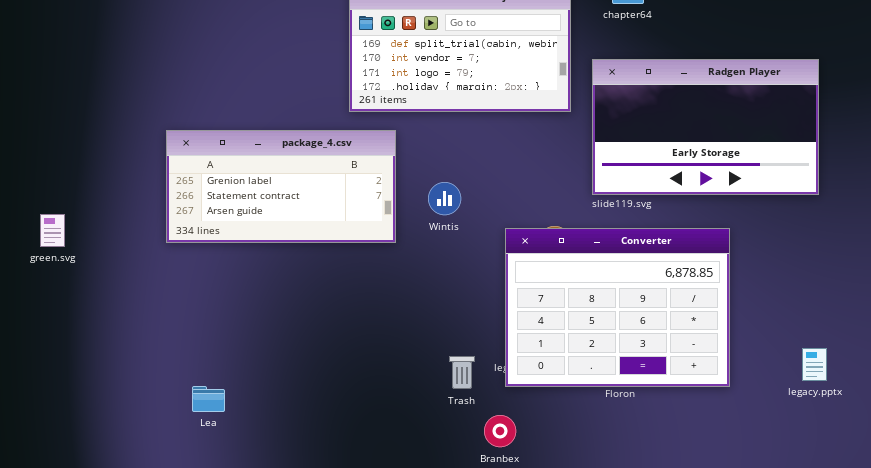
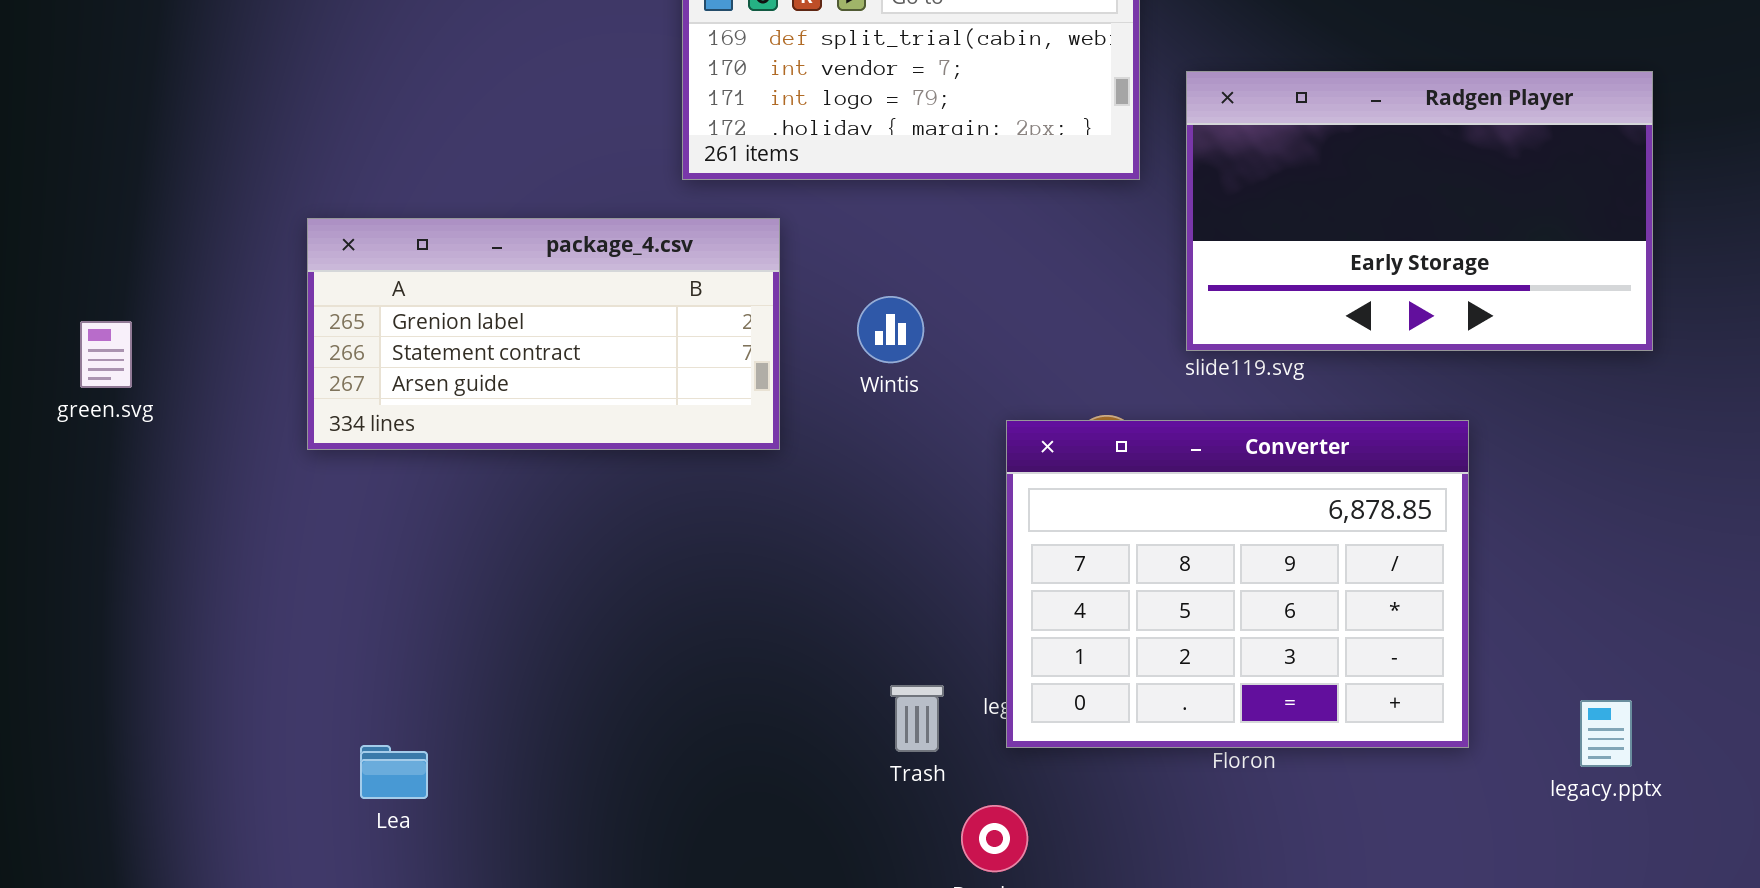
Wintis: [428,182,461,215] -> [857,296,924,363], moved
green.svg: [40,214,65,247] -> [80,321,132,388], moved
legacy.pptx: [802,348,827,381] -> [1580,700,1632,767], moved

